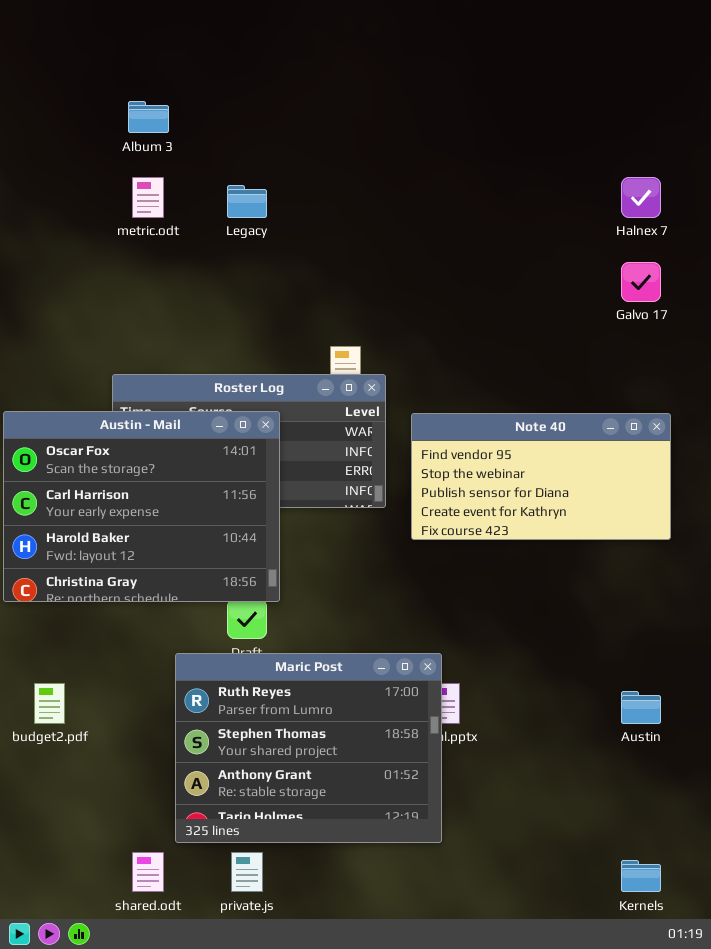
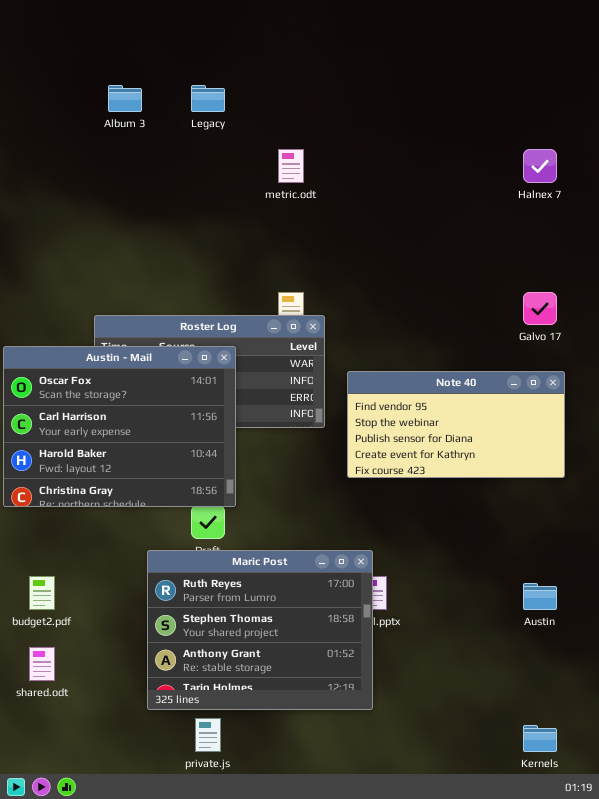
metric.odt: [132,177,164,218] -> [278,149,304,183], moved
Legacy: [227,185,267,218] -> [191,85,225,112], moved
Galvo 17: [621,262,661,302] -> [523,292,557,325], moved
Note 40: [411,413,671,540] -> [347,371,565,478], moved
shared.odt: [132,852,164,892] -> [29,647,55,681], moved

